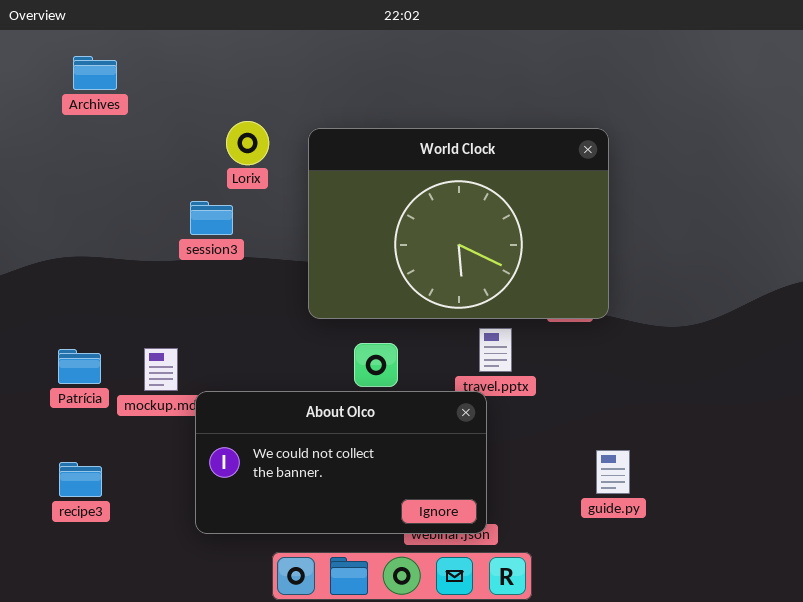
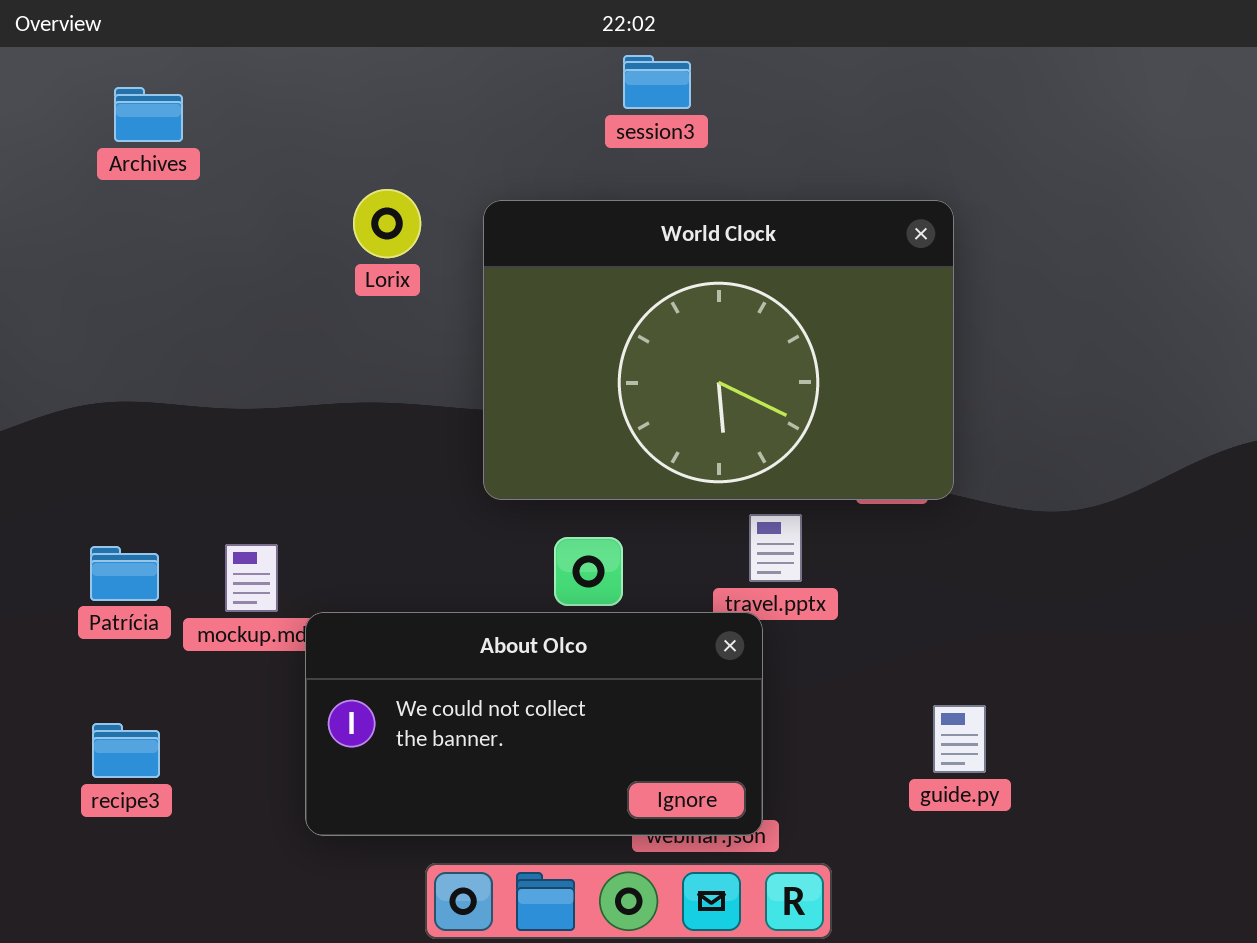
session3: [190,201,233,235] -> [623,55,691,109], moved

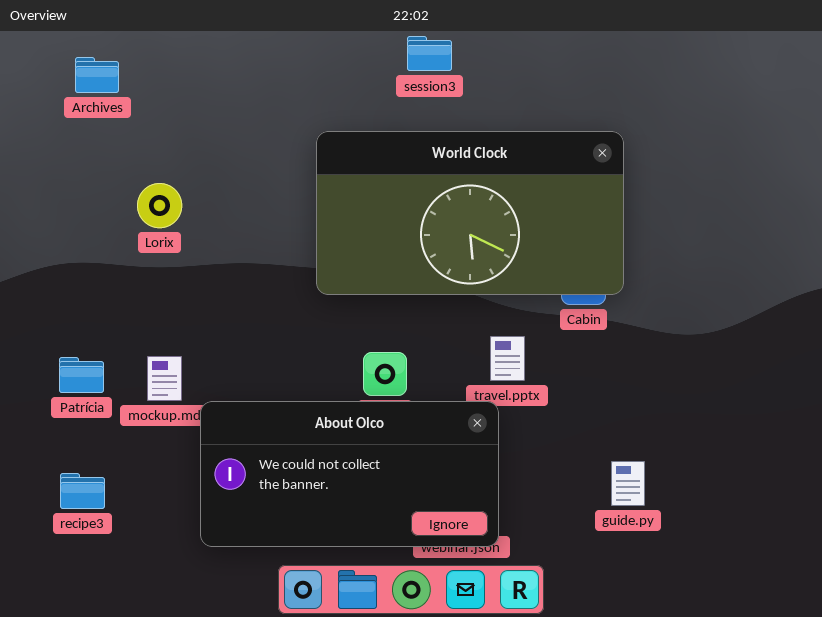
Lorix: [353,189,421,258] -> [137,183,182,228], moved
World Clock: [483,200,954,500] -> [316,131,624,295], resized

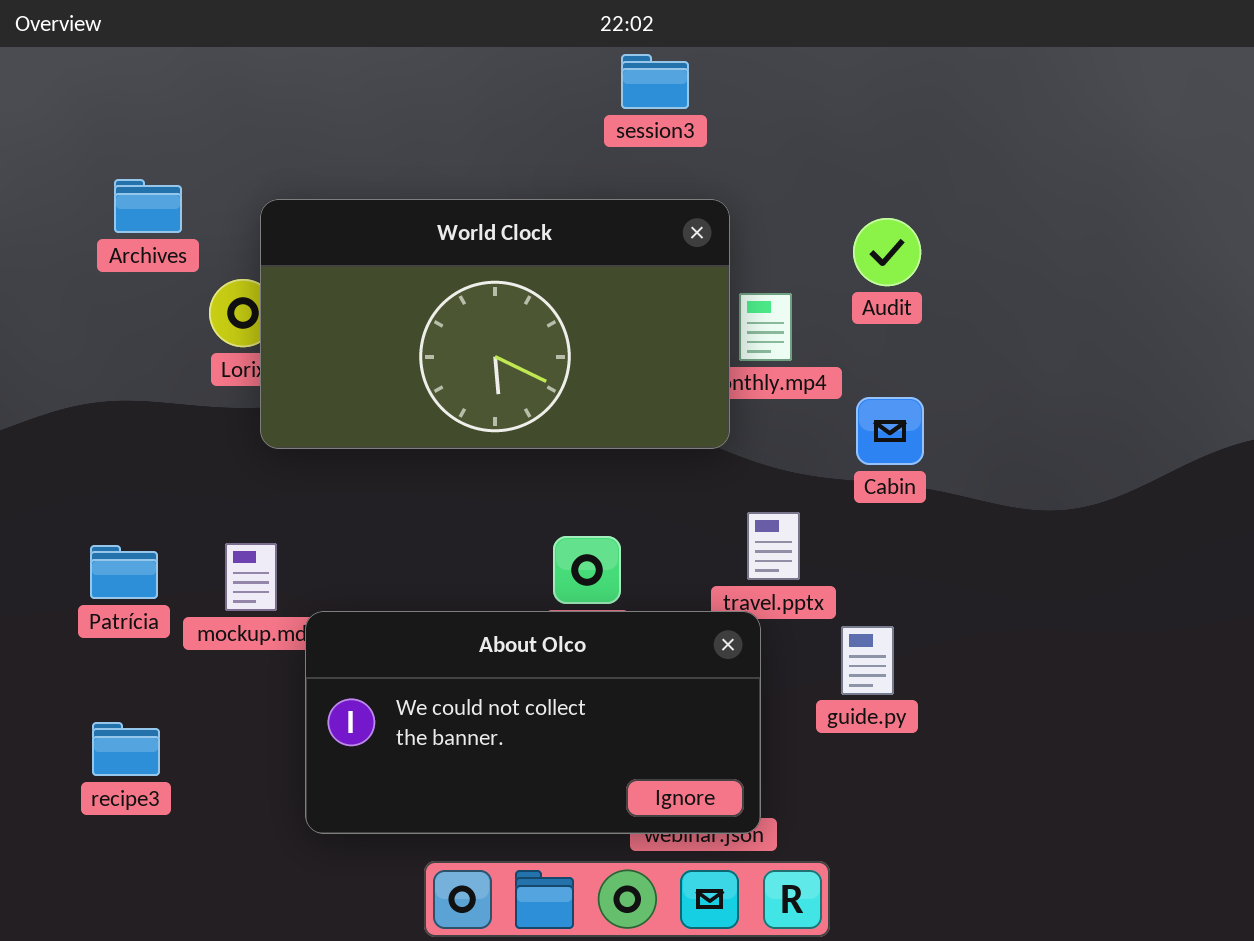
Archives: [75,57,119,93] -> [114,179,182,233], moved
World Clock: [316,131,624,295] -> [260,199,730,449], moved
guide.py: [611,461,645,506] -> [841,626,894,695], moved

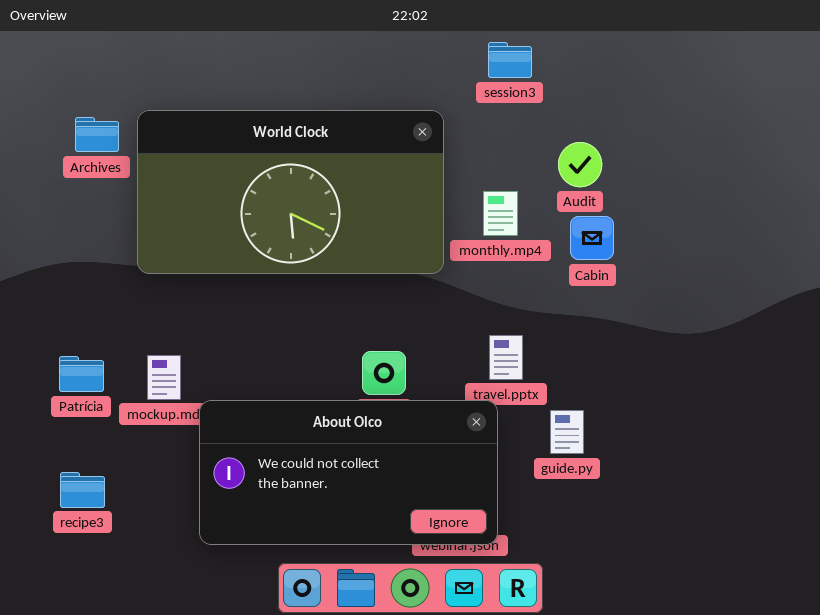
session3: [621,54,689,109] -> [488,42,532,78], moved
World Clock: [260,199,730,449] -> [137,110,444,274], moved
Cabin: [856,397,924,465] -> [570,216,614,260], moved

